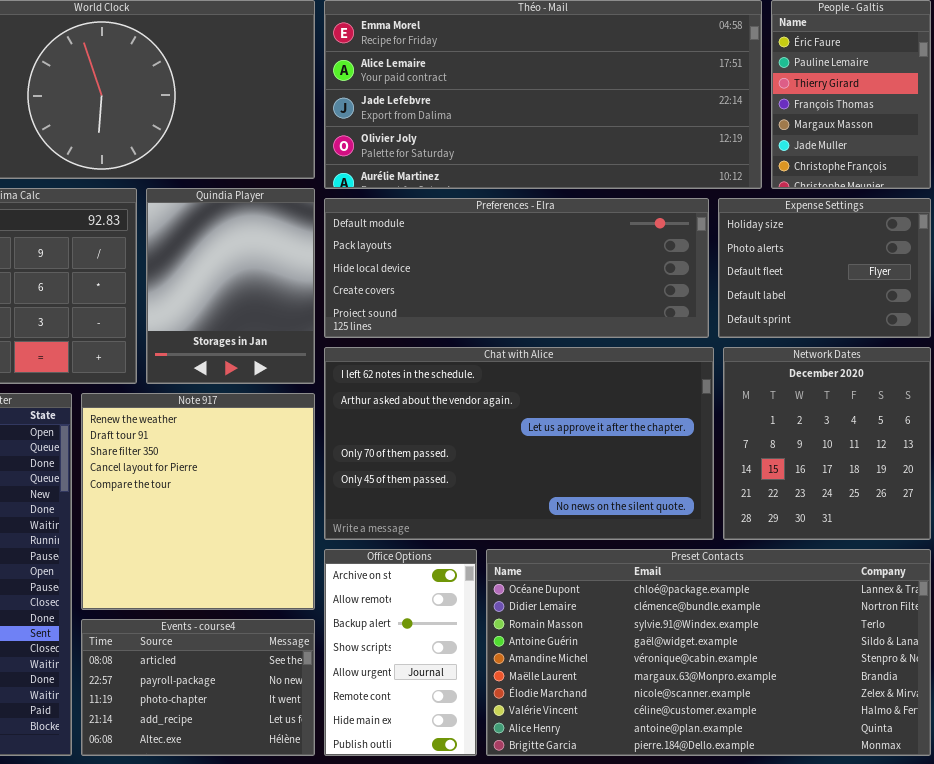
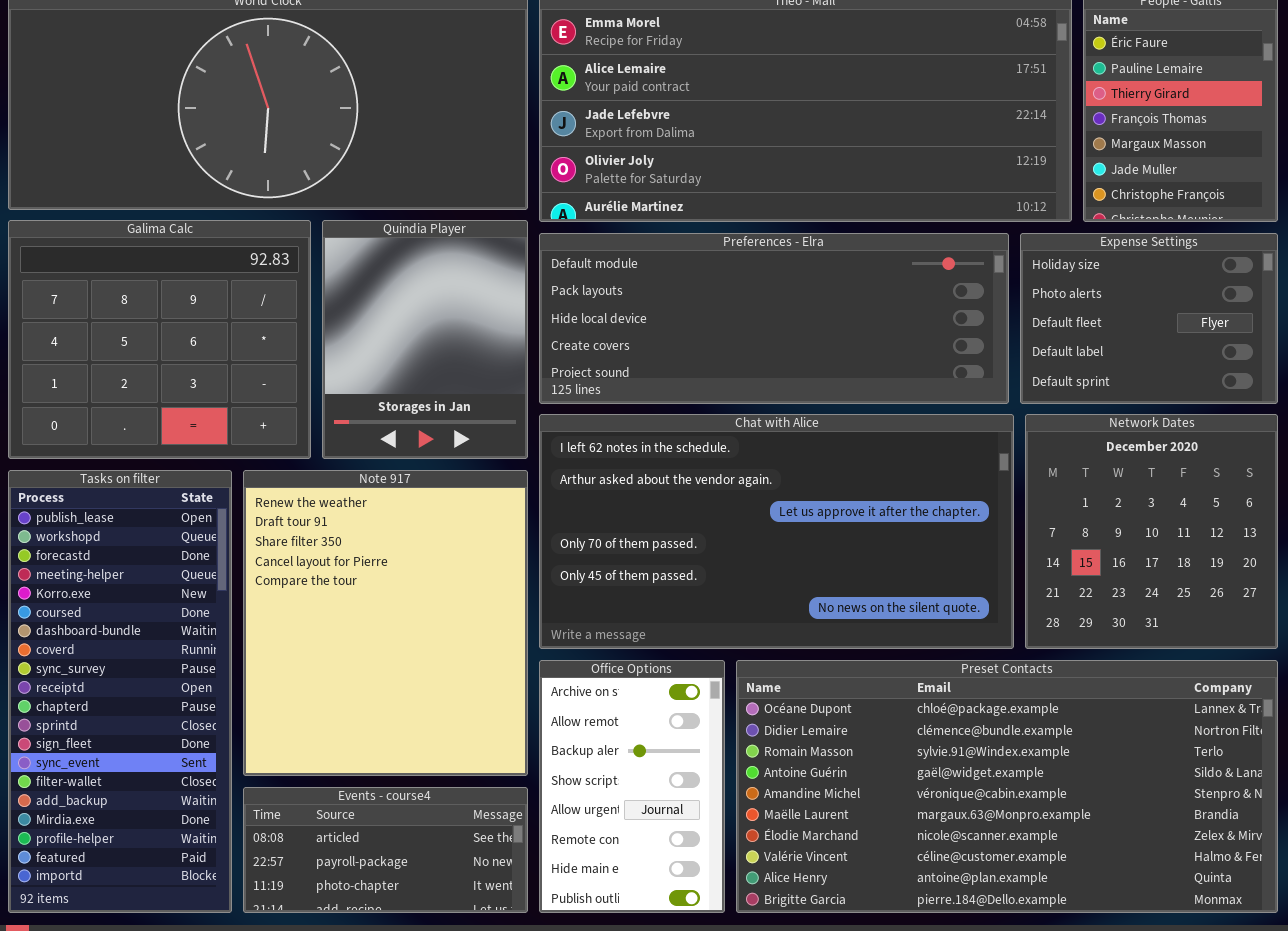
Note 917: [81,393,315,610] -> [243,470,528,776], resized
Events - course4: [81,619,315,756] -> [243,787,528,913], resized

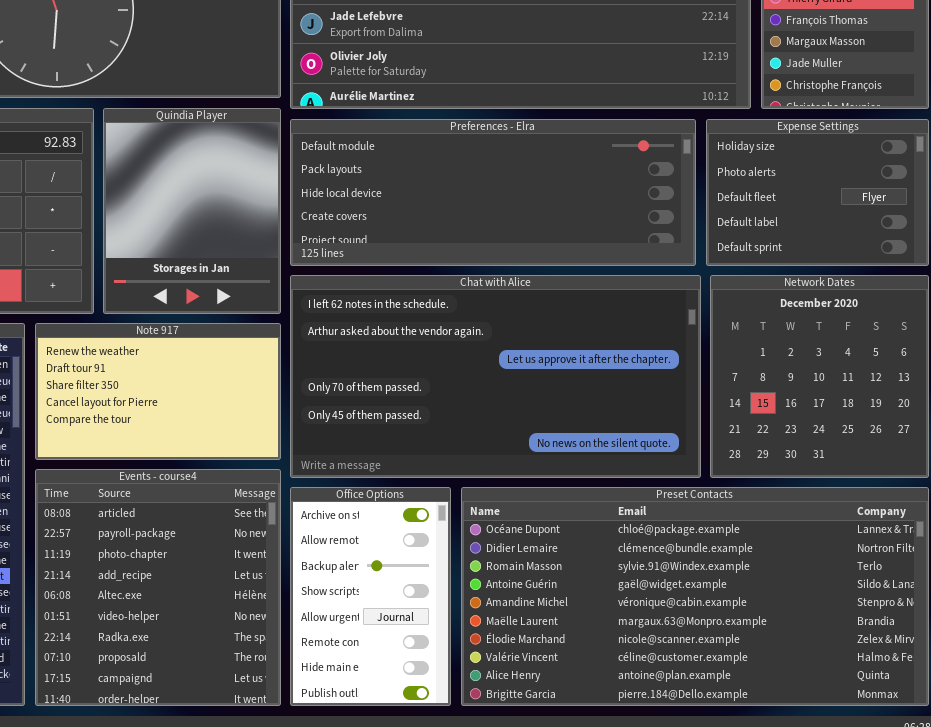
Note 917: [243,470,528,776] -> [35,323,281,460], resized
Events - course4: [243,787,528,913] -> [35,469,281,706], resized

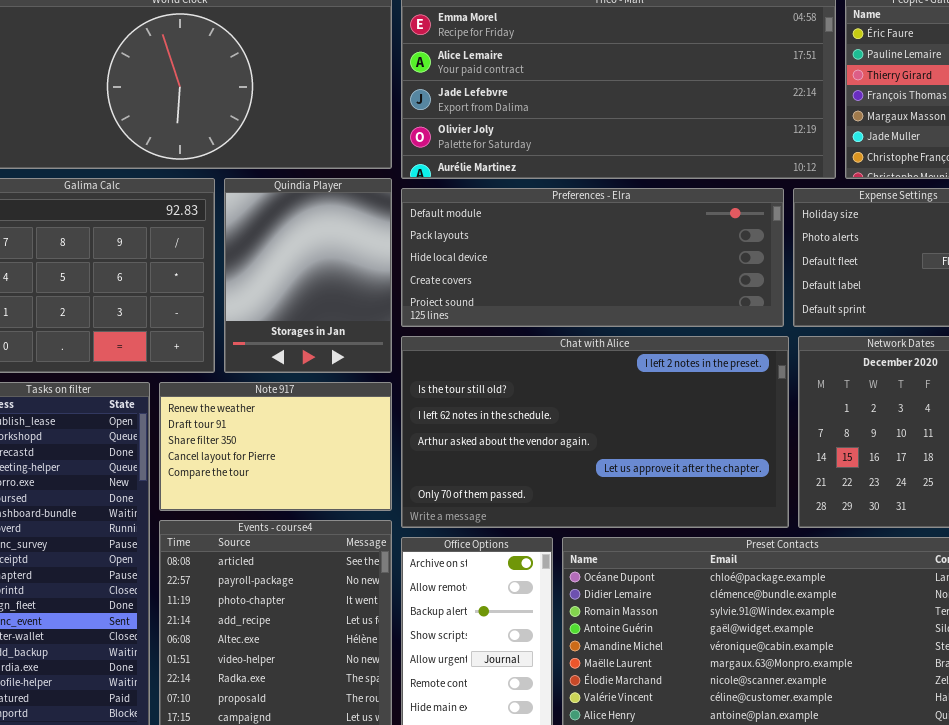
Chat with Alice: [290,275,701,478] -> [401,336,789,528], scrolled up 2 rows

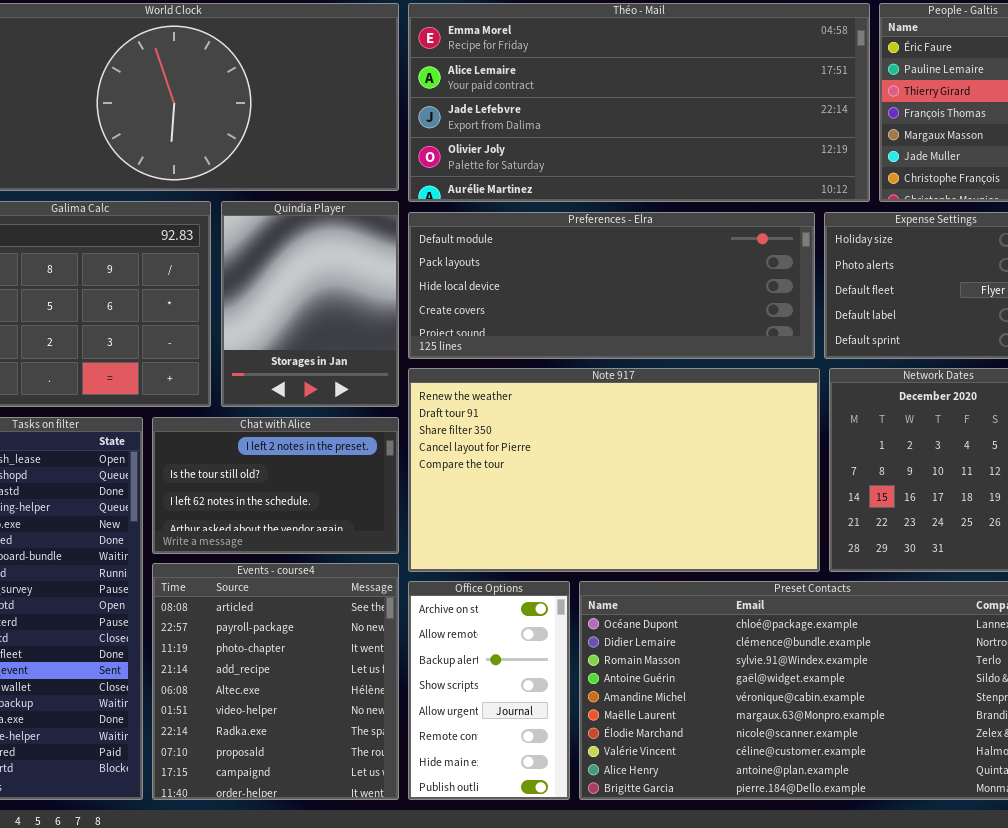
Chat with Alice: [401,336,789,528] -> [152,417,399,554], moved, resized
Note 917: [159,382,392,511] -> [408,368,820,572], moved, resized

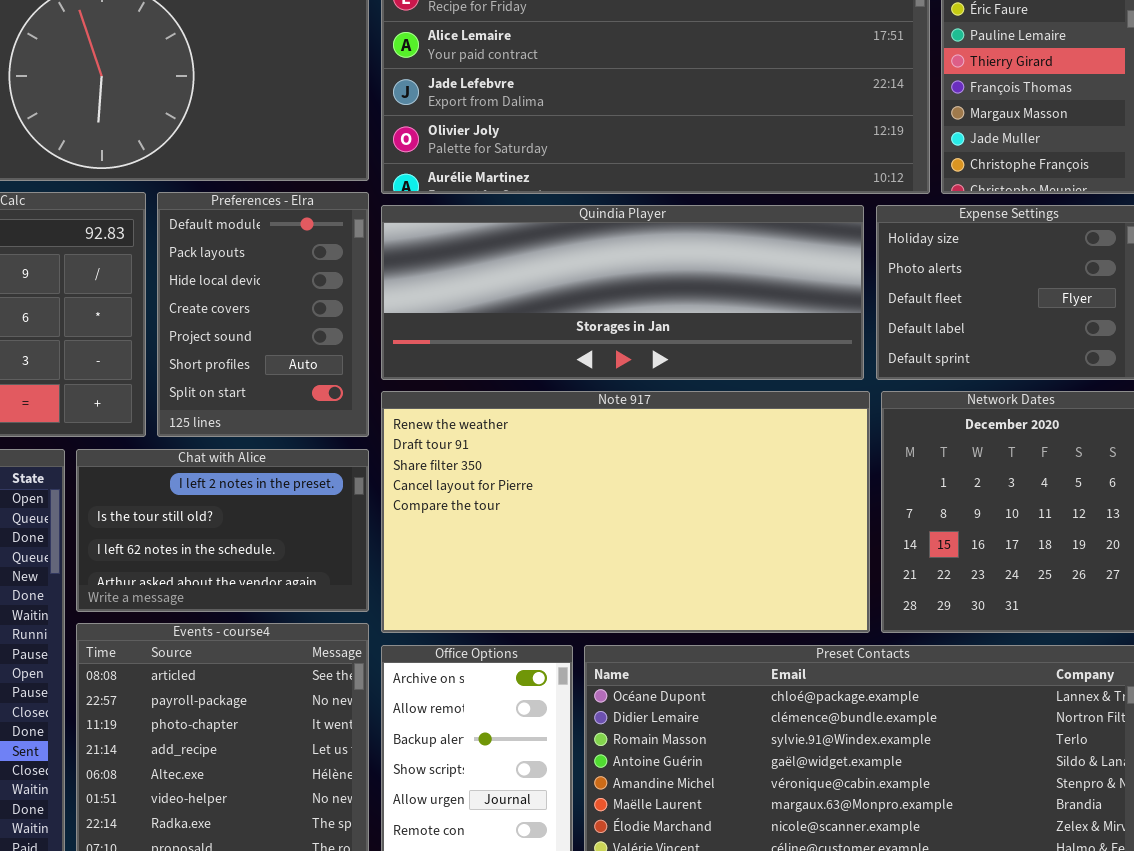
Quindia Player: [221,201,399,407] -> [381,205,864,380], moved, resized
Preferences - Elra: [408,212,815,359] -> [157,192,369,437], moved, resized

